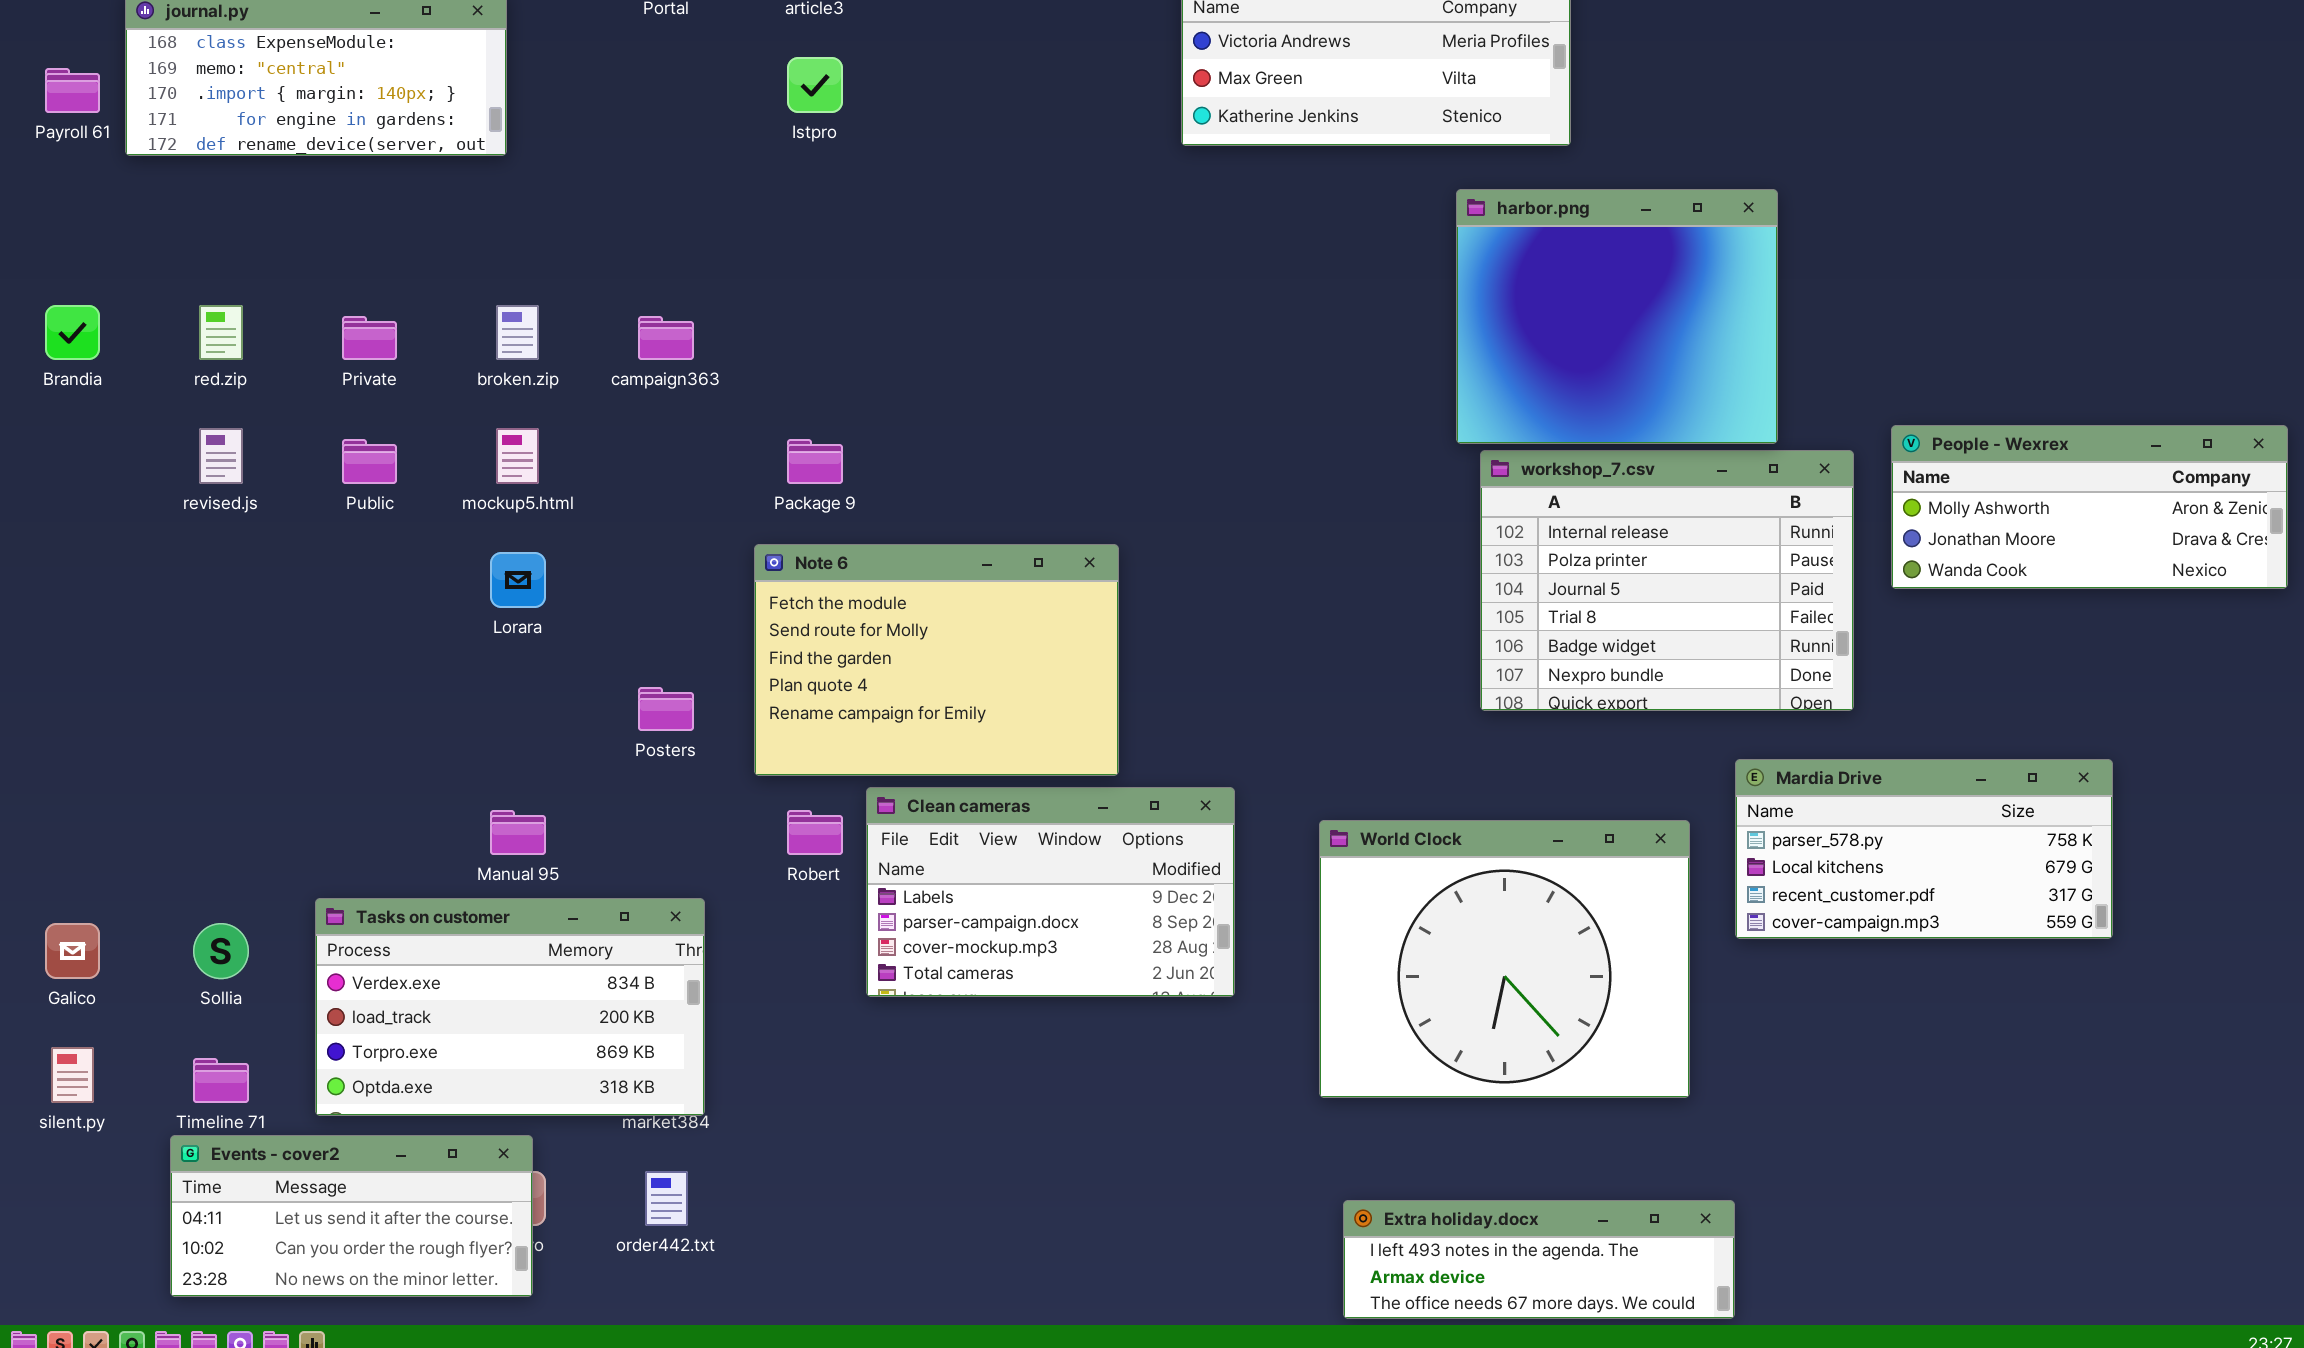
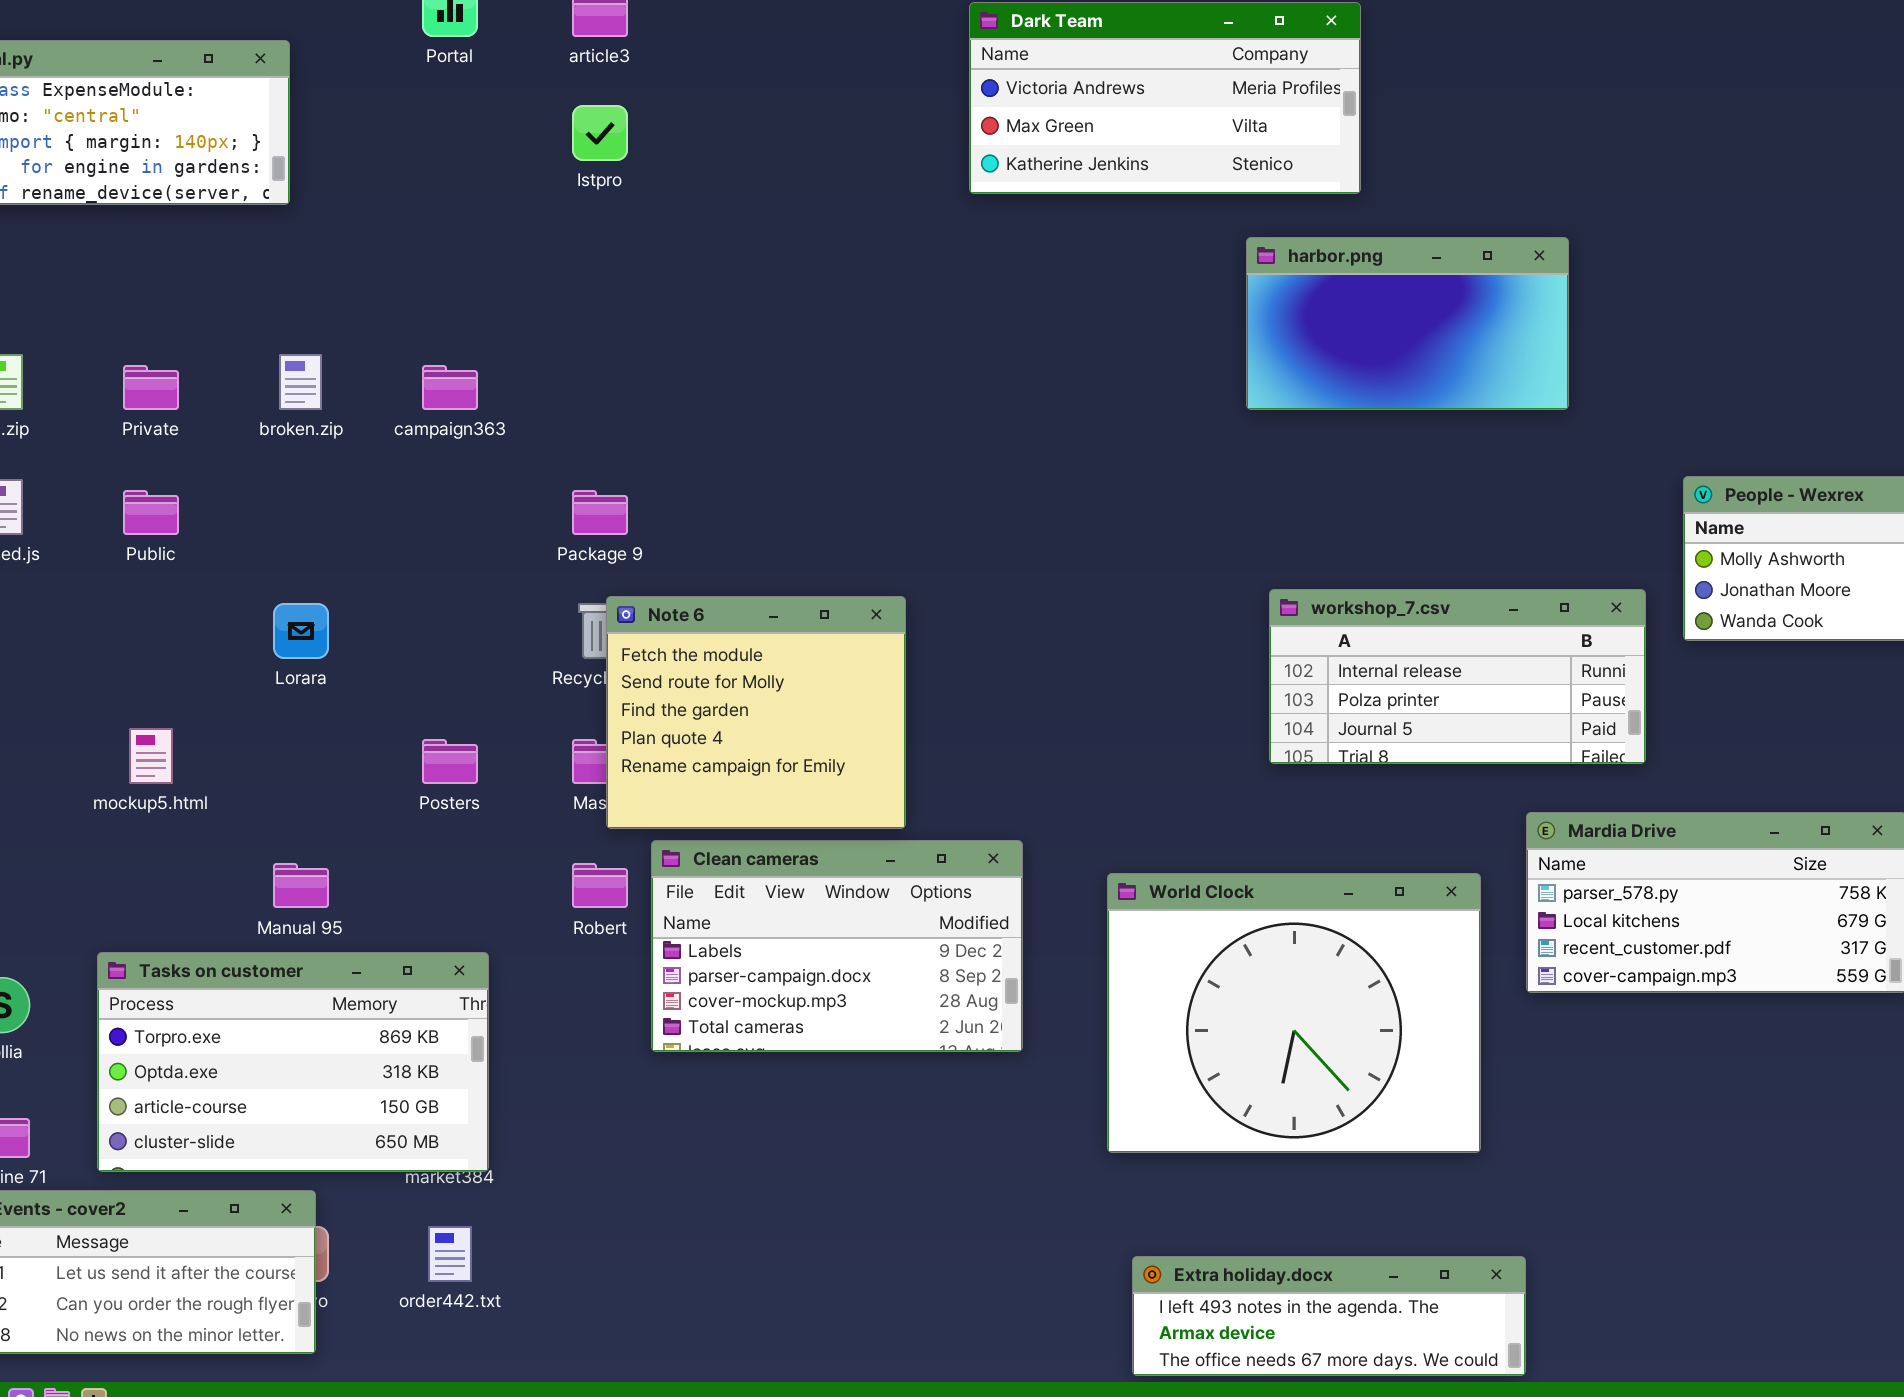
harbor.png: [1456,189,1778,444] -> [1246,237,1569,410], resized
mockup5.html: [496,428,539,484] -> [129,728,173,784], moved
workshop_7.csv: [1480,450,1854,711] -> [1269,589,1646,764], resized
Note 6: [754,544,1119,776] -> [606,596,906,829], resized
Tasks on customer: [315,898,705,1116] -> [97,952,489,1172], scrolled down 2 rows

